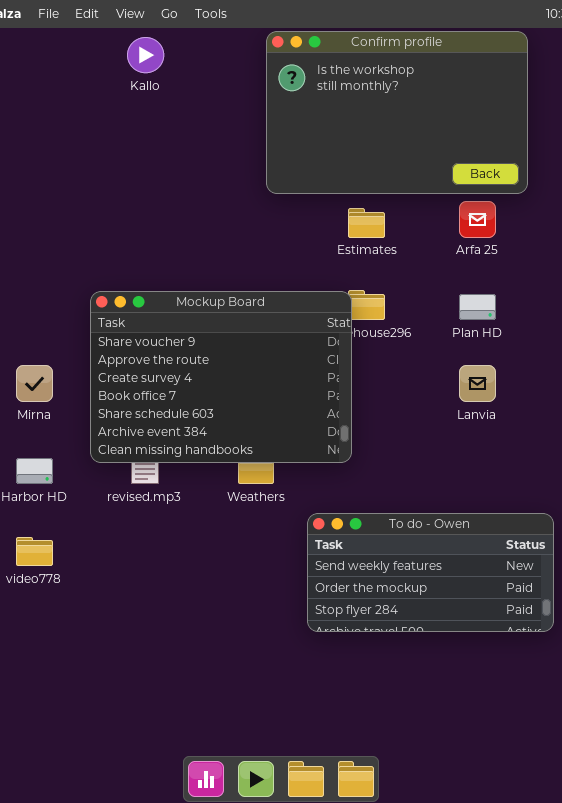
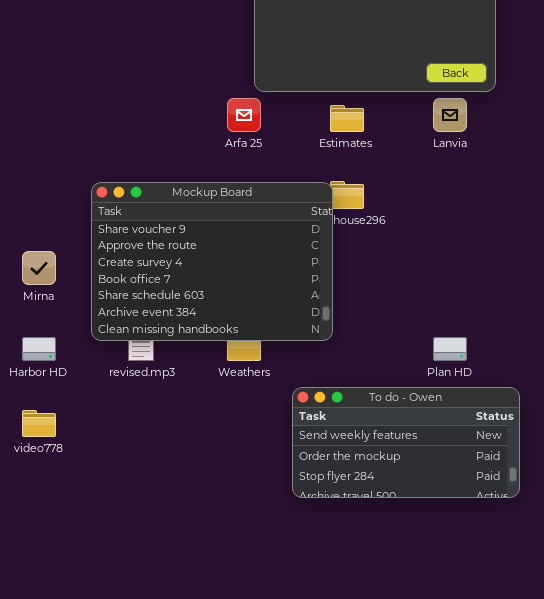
Arfa 25: [459,201,496,238] -> [227,98,261,132], moved
Plan HD: [459,294,496,320] -> [433,337,467,361], moved
Lanvia: [459,365,496,402] -> [433,98,467,132], moved

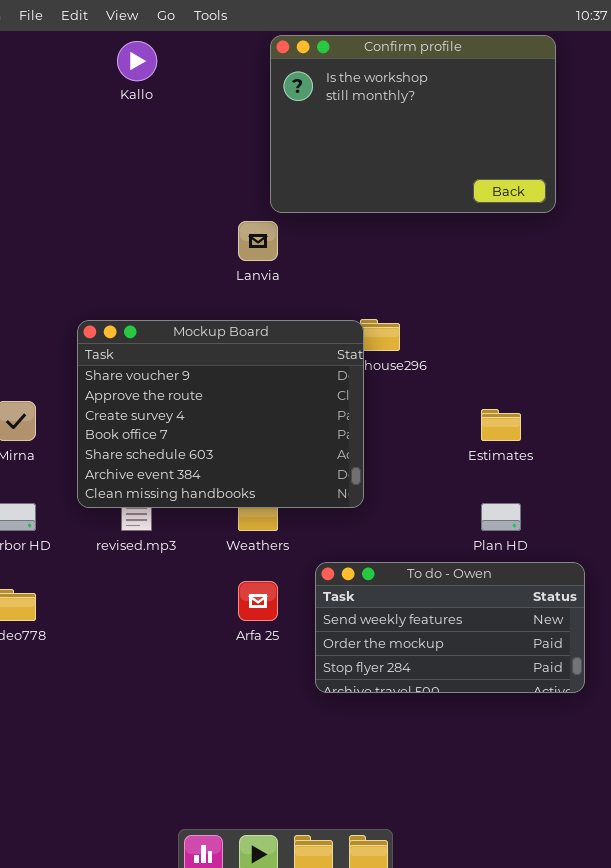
Arfa 25: [227,98,261,132] -> [238,581,278,621], moved
Lanvia: [433,98,467,132] -> [238,221,278,261], moved
Estimates: [330,105,364,132] -> [481,409,521,441], moved

